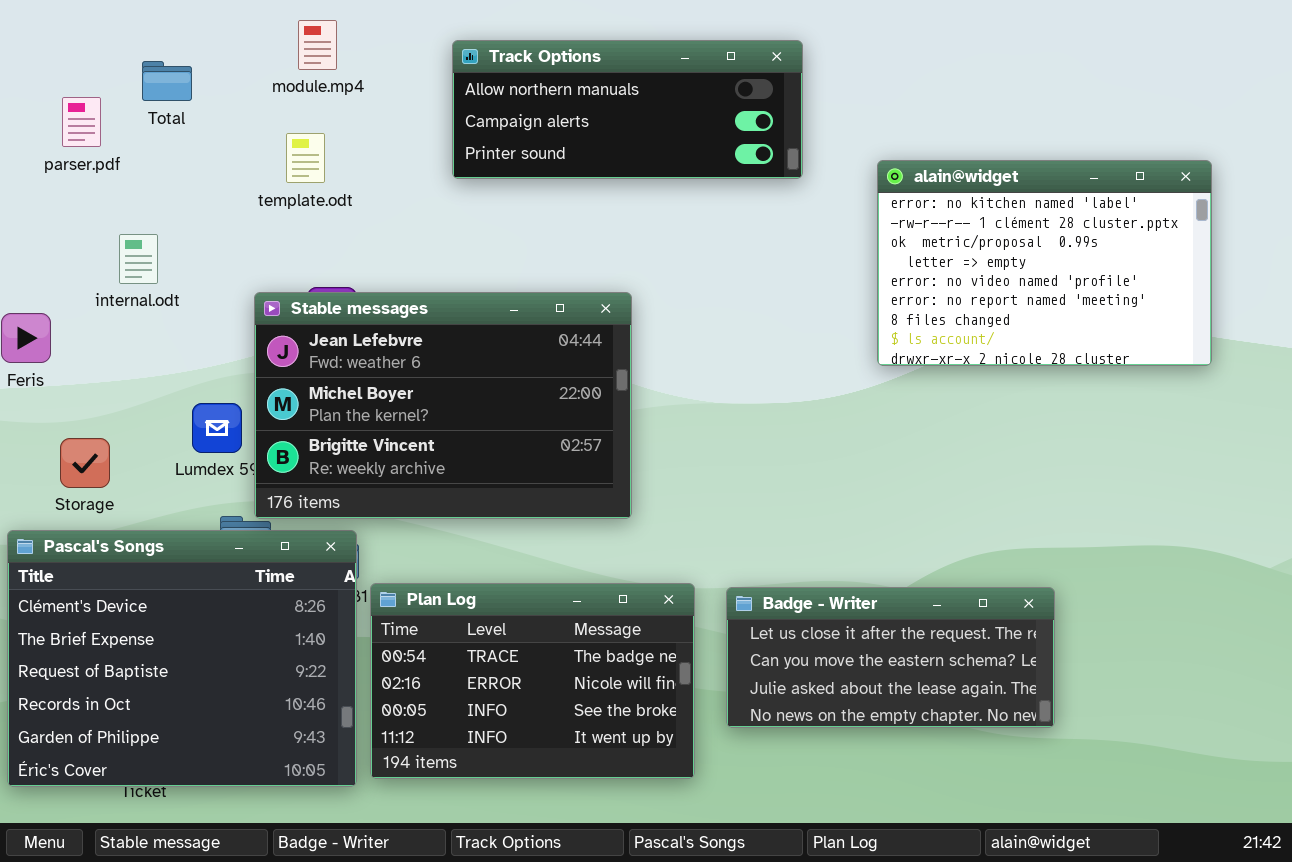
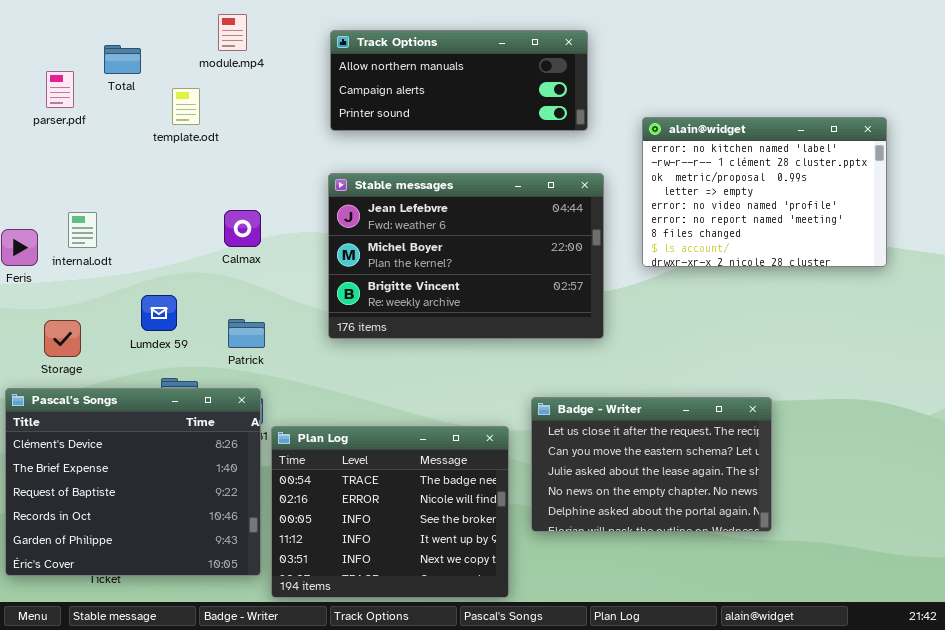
template.odt: [286,133,325,183] -> [172,88,200,125], moved
internal.odt: [119,234,158,284] -> [68,212,97,248], moved
Stable messages: [254,292,632,519] -> [328,173,604,339], moved
Plan Log: [370,583,695,779] -> [271,426,509,598], resized
Badge - Writer: [726,587,1055,728] -> [531,397,772,532], resized

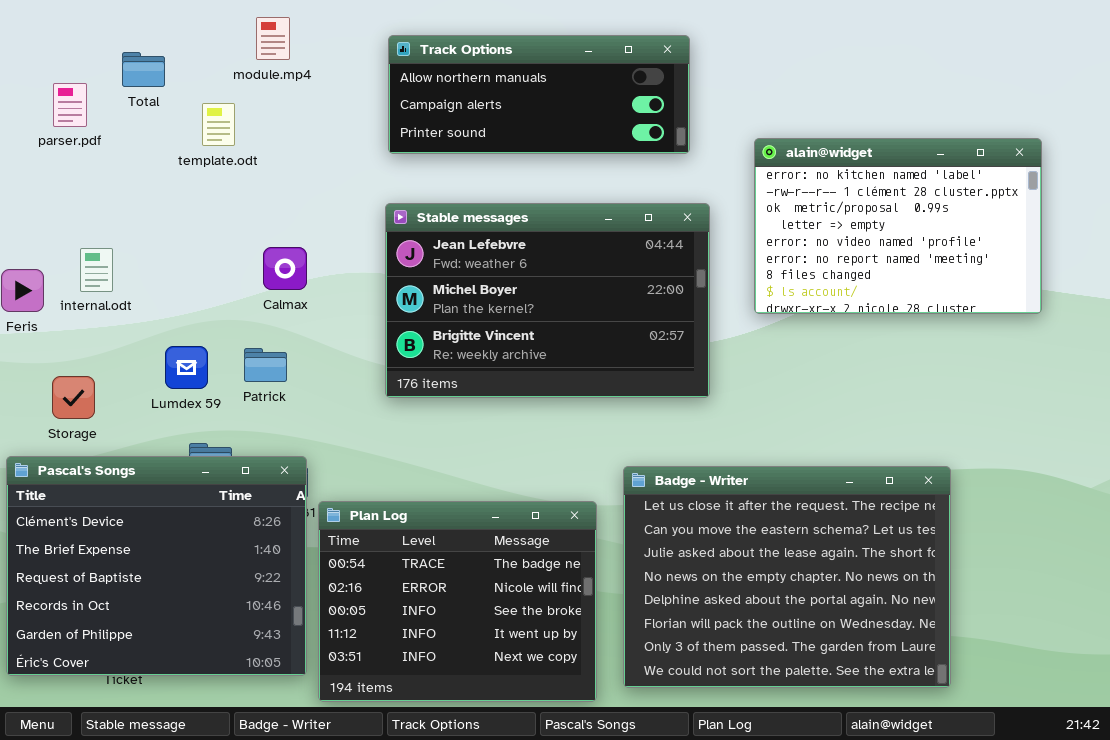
Patrick: [228,319,265,348] -> [244,348,287,382], moved
Badge - Writer: [531,397,772,532] -> [623,466,951,688], resized

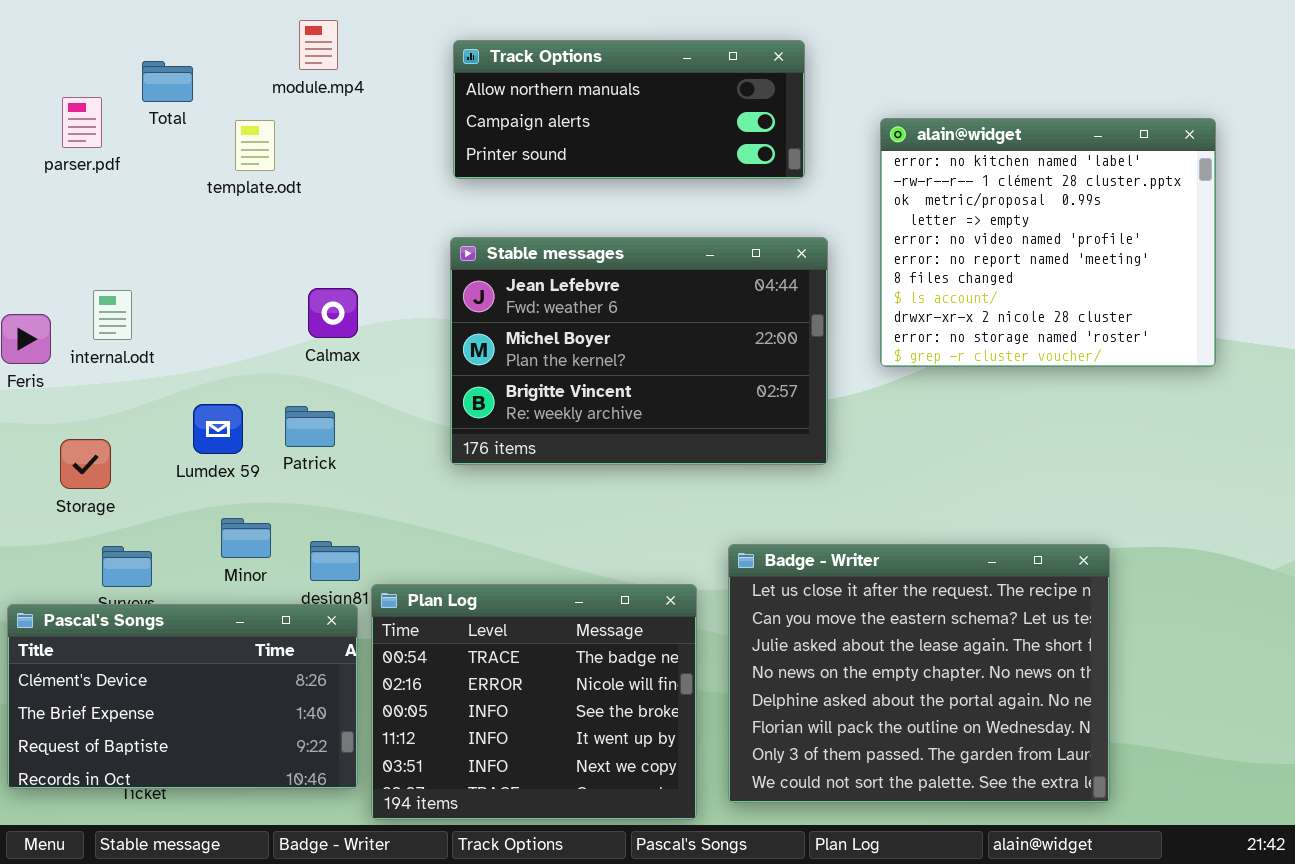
alain@widget: [754,138,1042,314] -> [880,118,1216,367], resized
Pascal's Songs: [6,456,307,676] -> [7,604,358,789], resized

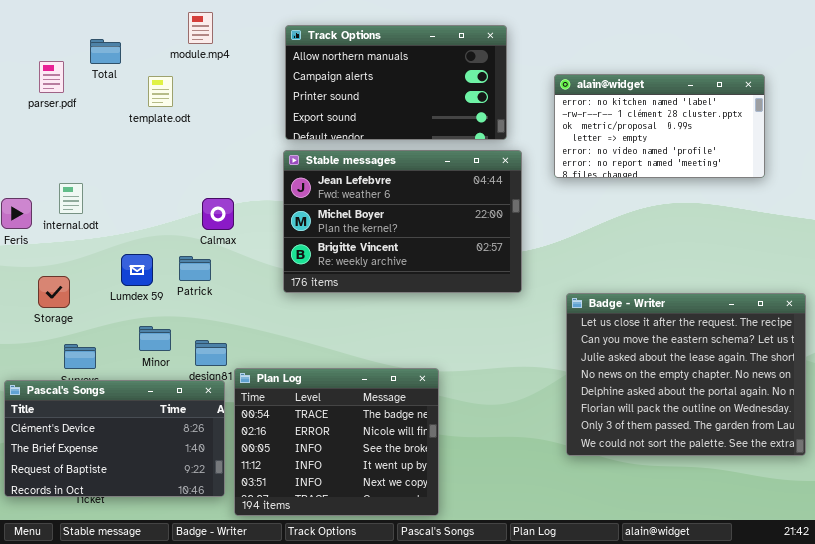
Track Options: [453,40,805,179] -> [285,25,507,140], resized
alain@widget: [880,118,1216,367] -> [554,74,765,178], resized
Calmax: [308,288,358,338] -> [202,198,234,230], moved
Badge - Writer: [728,544,1110,803] -> [566,293,806,456], moved

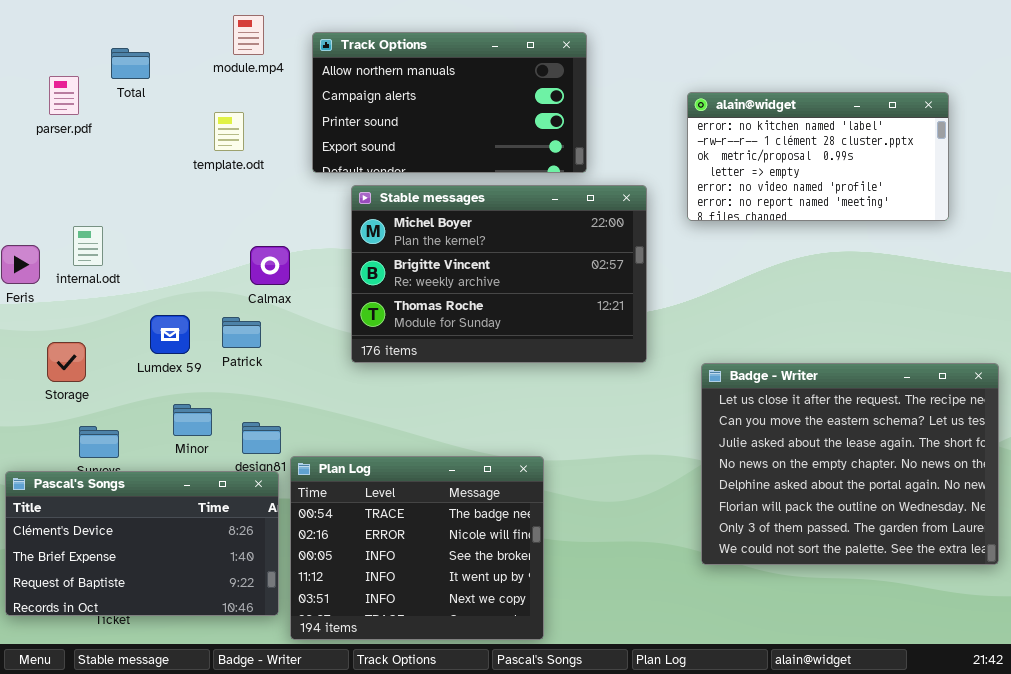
Track Options: [285,25,507,140] -> [312,32,587,173], moved
template.odt: [148,76,173,107] -> [214,112,244,151], moved
Stable messages: [283,150,522,293] -> [351,185,647,363], scrolled down 1 row

